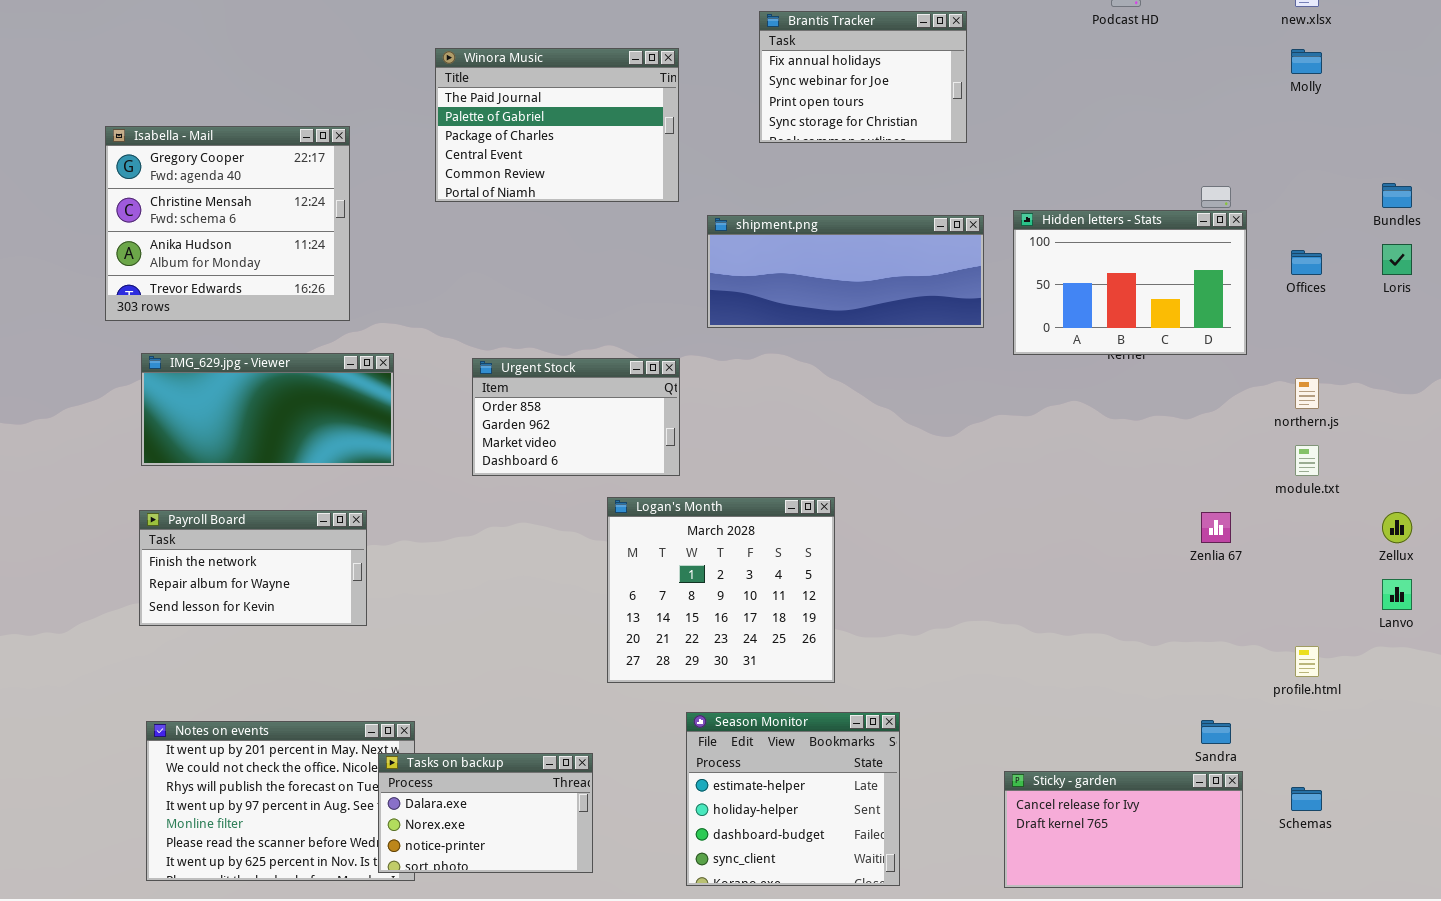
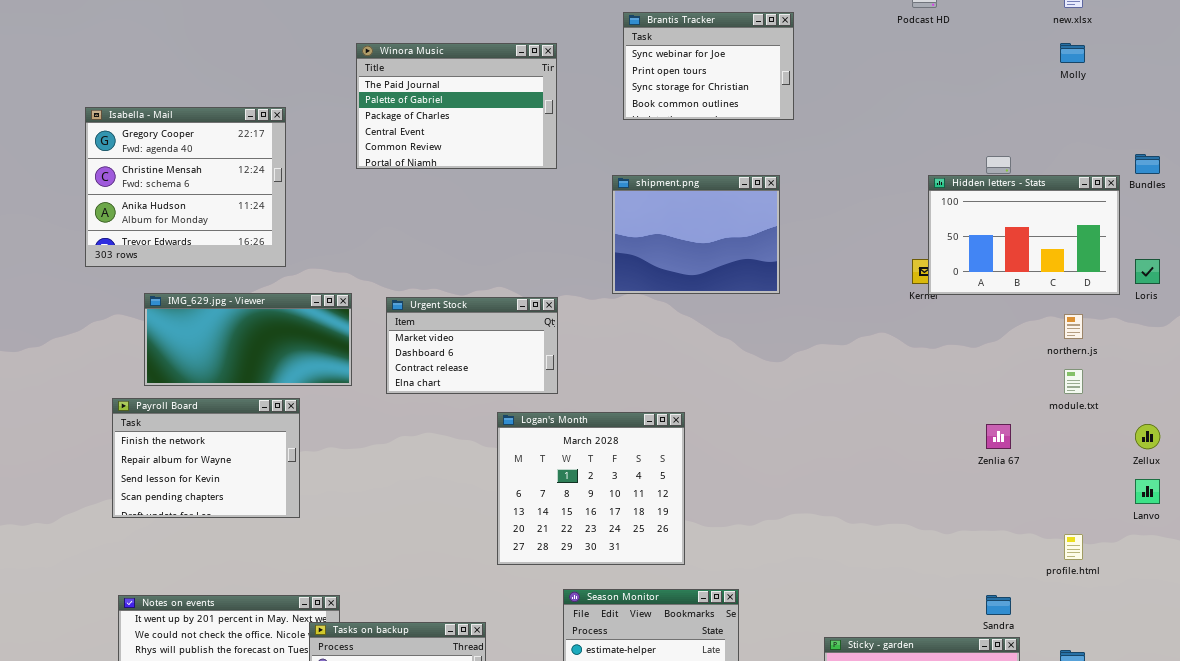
Brantis Tracker: [759,11,967,143] -> [623,12,794,120], scrolled down 1 row
Hidden letters - Stats: [1013,210,1247,355] -> [928,175,1120,295], moved
shipment.png: [707,215,984,328] -> [612,175,780,294], moved, resized
Loris: [1382,244,1412,275] -> [1135,259,1160,284], moved
IMG_629.jpg - Viewer: [141,353,394,466] -> [144,293,352,386], moved
Urgent Stock: [472,358,680,476] -> [386,297,558,394], scrolled down 2 rows
Payroll Board: [139,510,367,626] -> [112,398,300,518], resized

